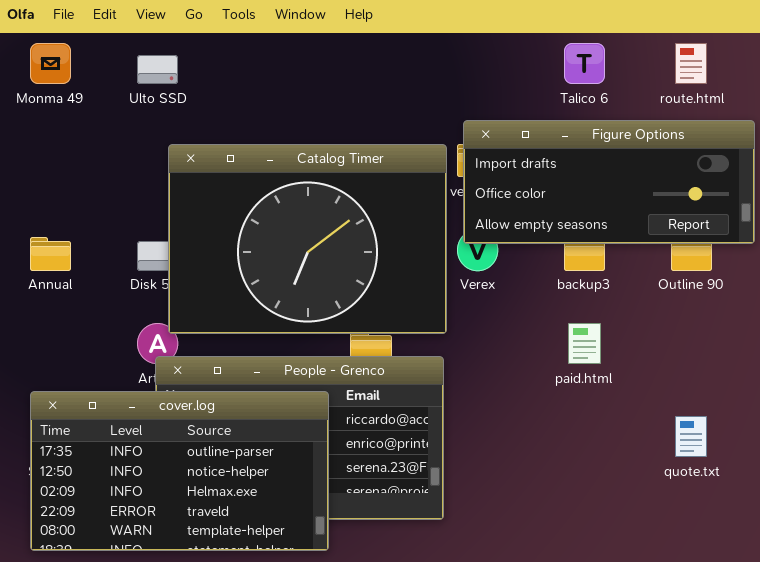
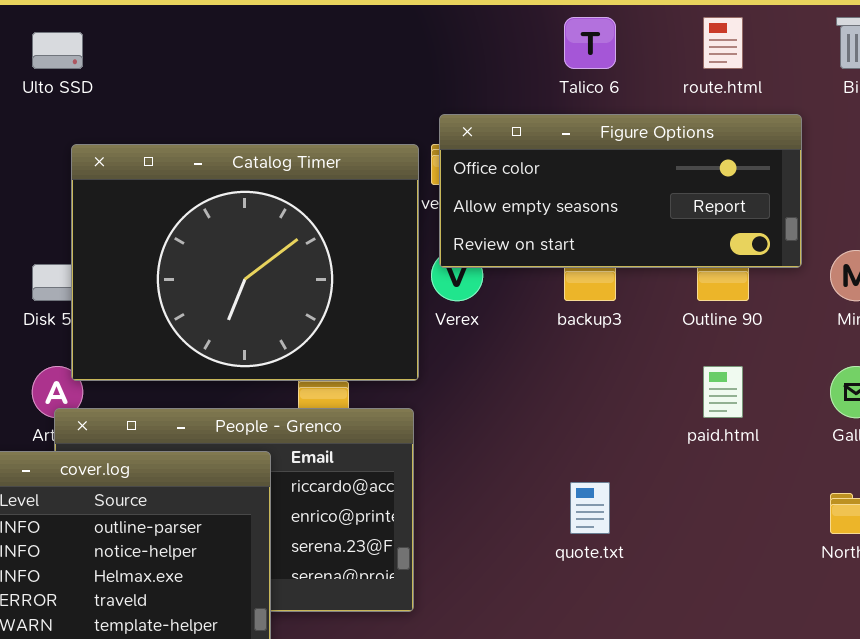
Figure Options: [463,120,755,244] -> [439,114,802,268], scrolled down 1 row
paid.html: [568,323,601,364] -> [703,366,743,418], moved
quote.txt: [675,416,707,457] -> [570,482,610,534], moved

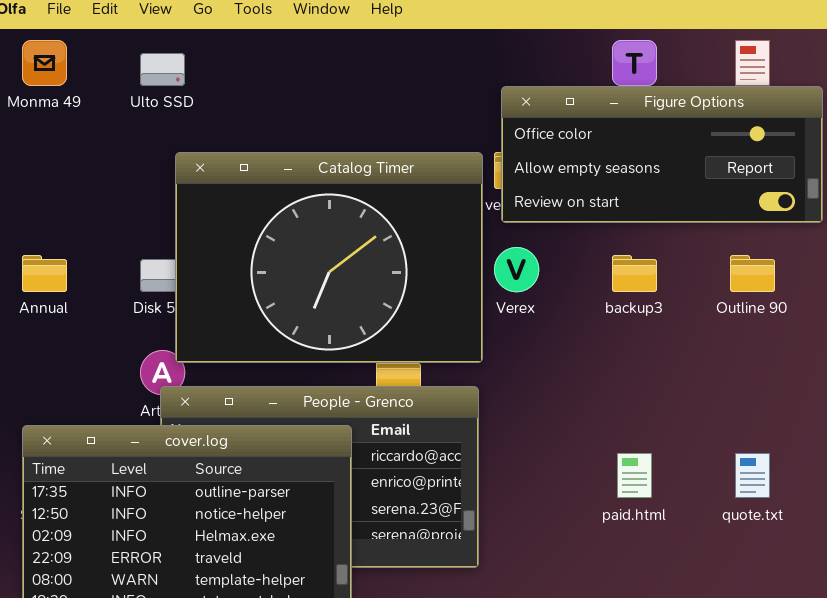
Figure Options: [439,114,802,268] -> [501,86,823,223], moved
paid.html: [703,366,743,418] -> [617,453,652,498], moved
quote.txt: [570,482,610,534] -> [735,453,770,498], moved

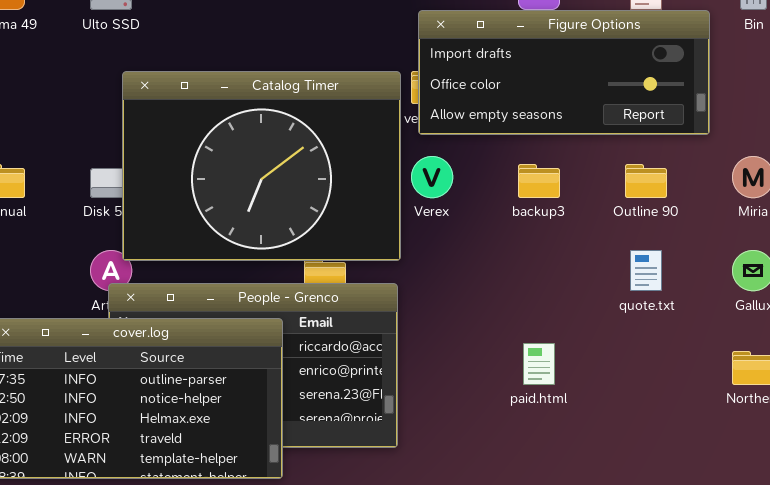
Figure Options: [501,86,823,223] -> [418,10,710,135], scrolled up 1 row
quote.txt: [735,453,770,498] -> [630,250,662,291], moved

